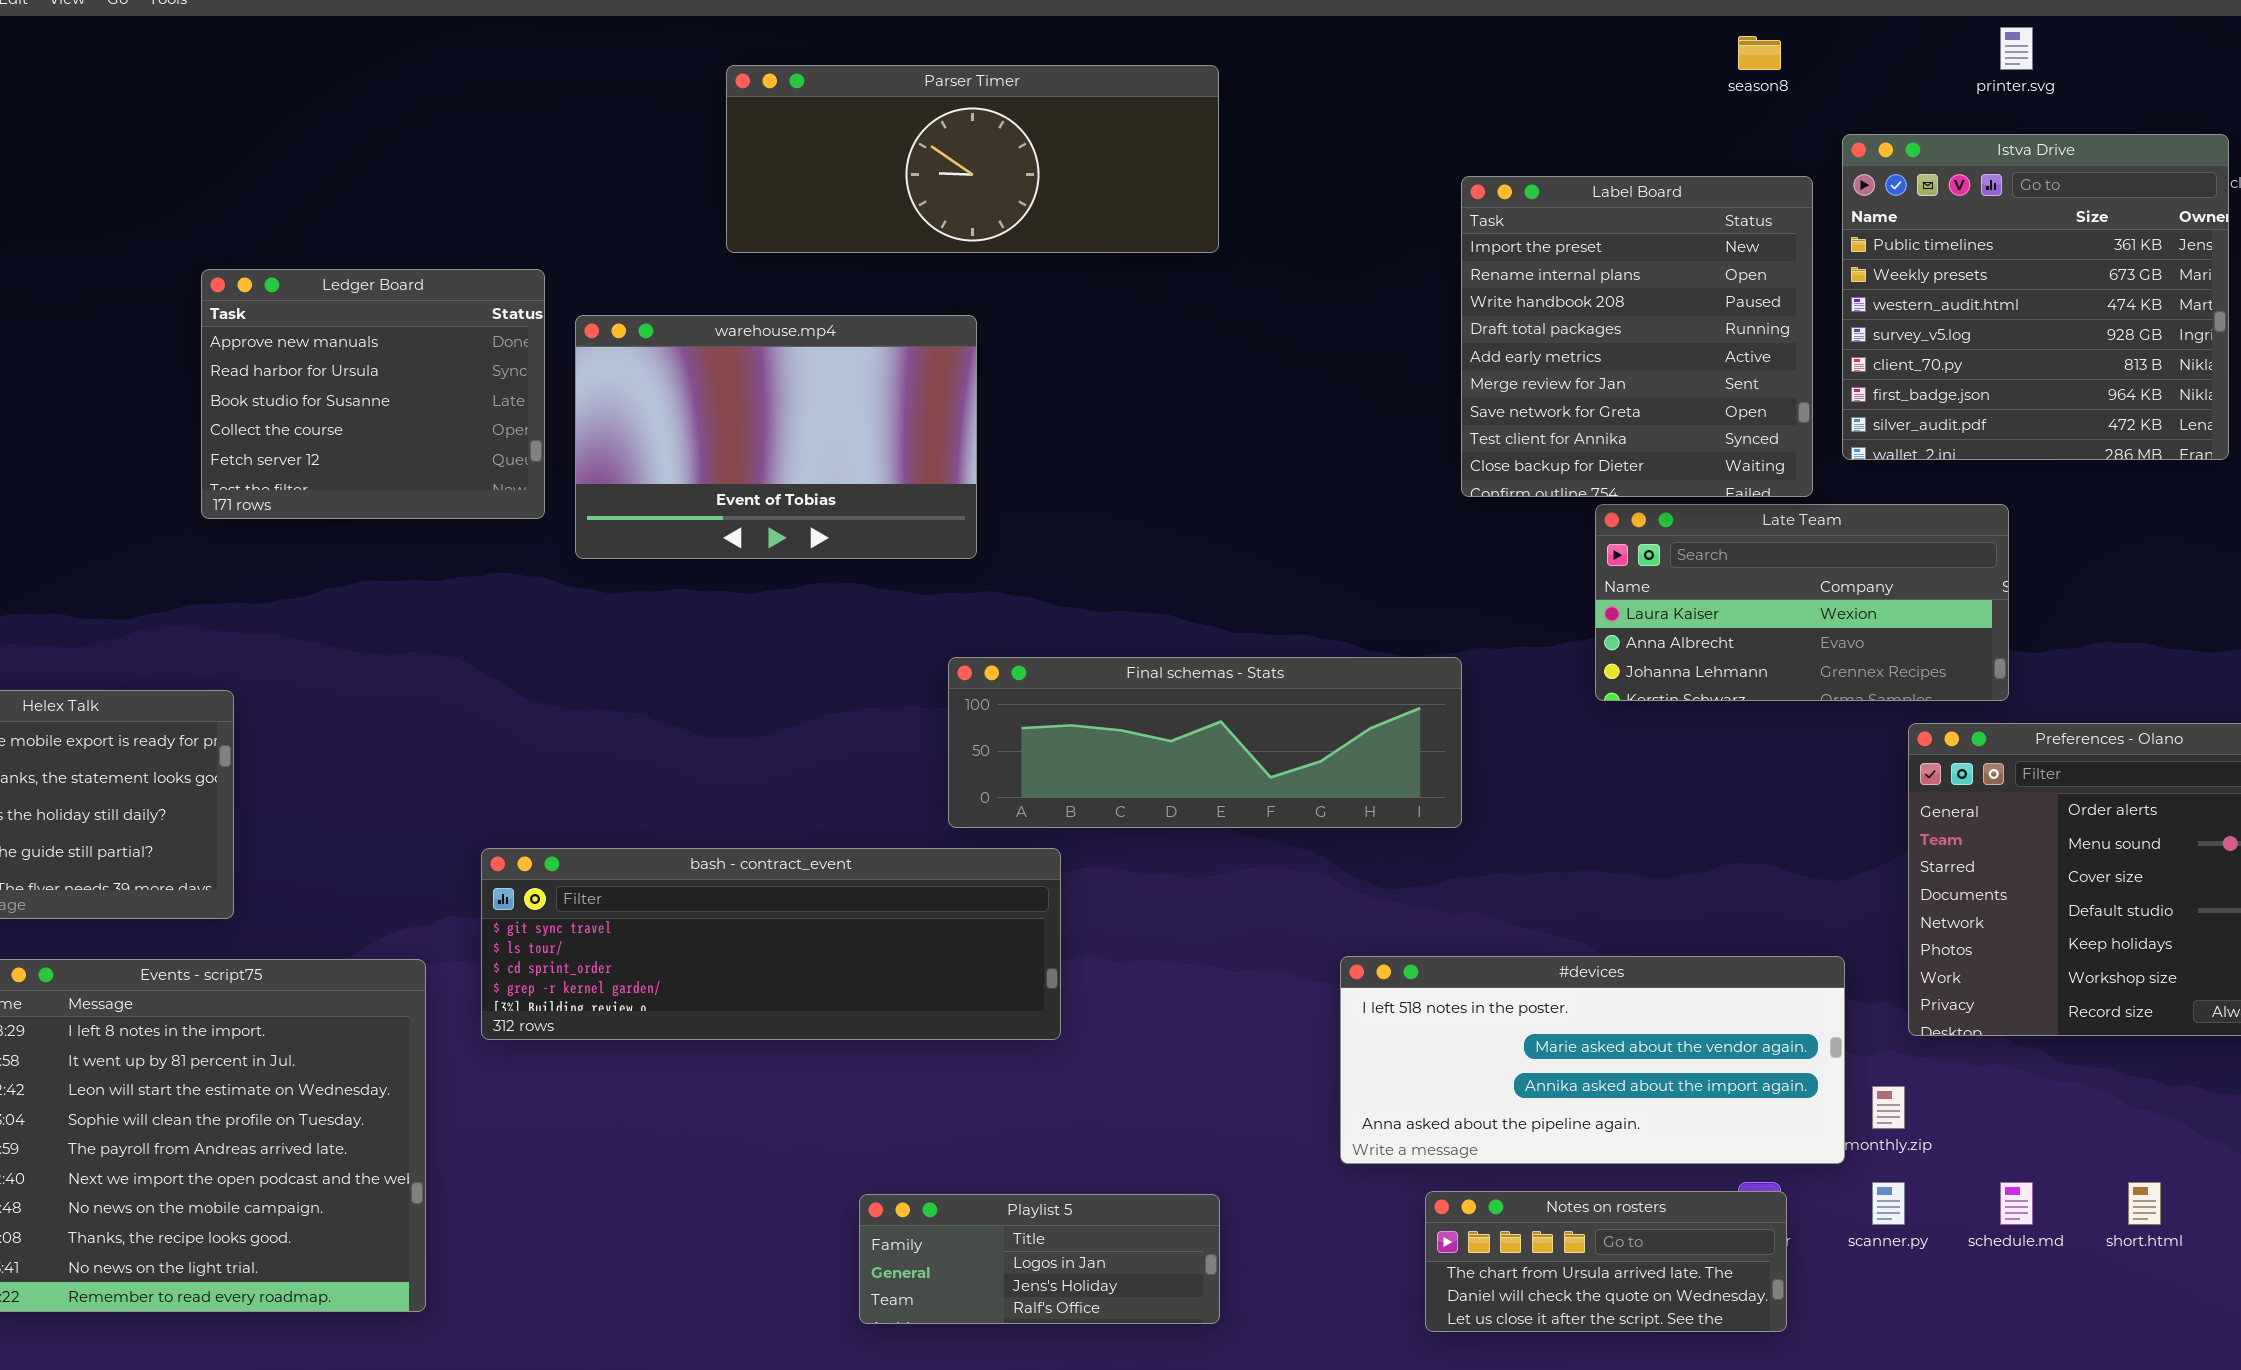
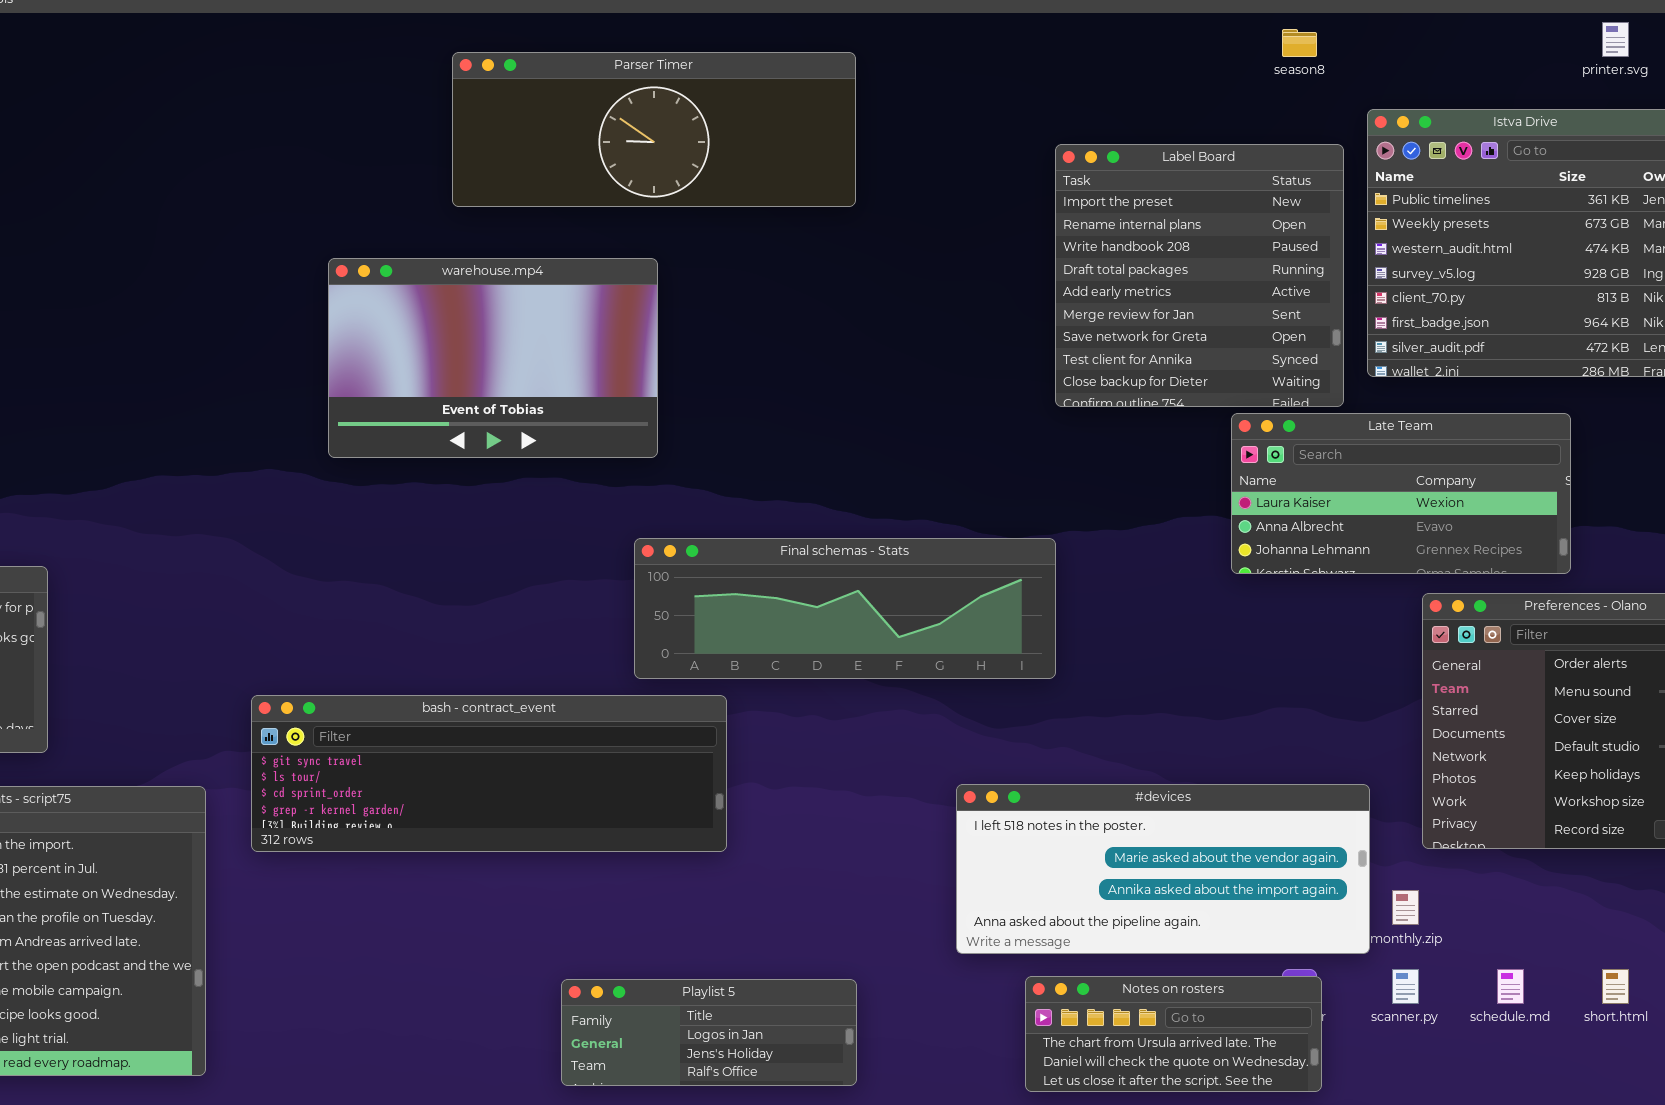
printer.svg: [2000,27,2033,70] -> [1602,22,1629,57], moved
Ledger Board: [201,269,545,519] -> none, closed
Late Team: [1595,504,2009,701] -> [1231,413,1571,574], moved

